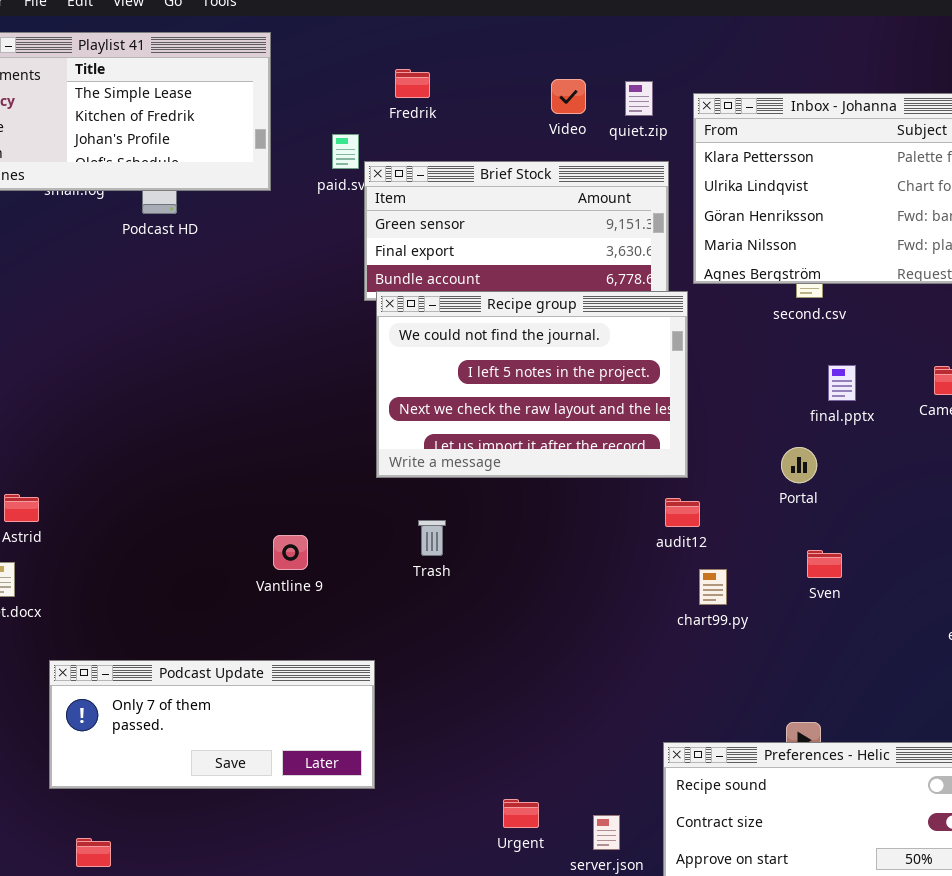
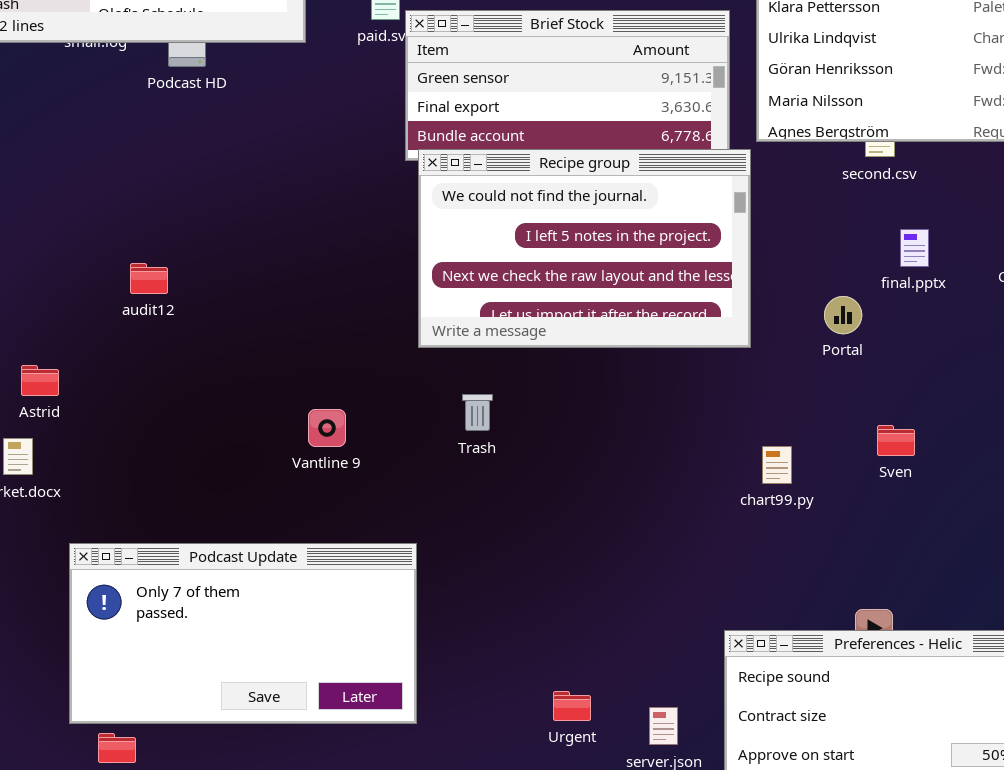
Portal: [781,447,817,483] -> [824,296,862,334], moved
audit12: [665,498,700,527] -> [130,263,168,294], moved
Podcast Update: [49,660,375,789] -> [69,543,417,724], resized

